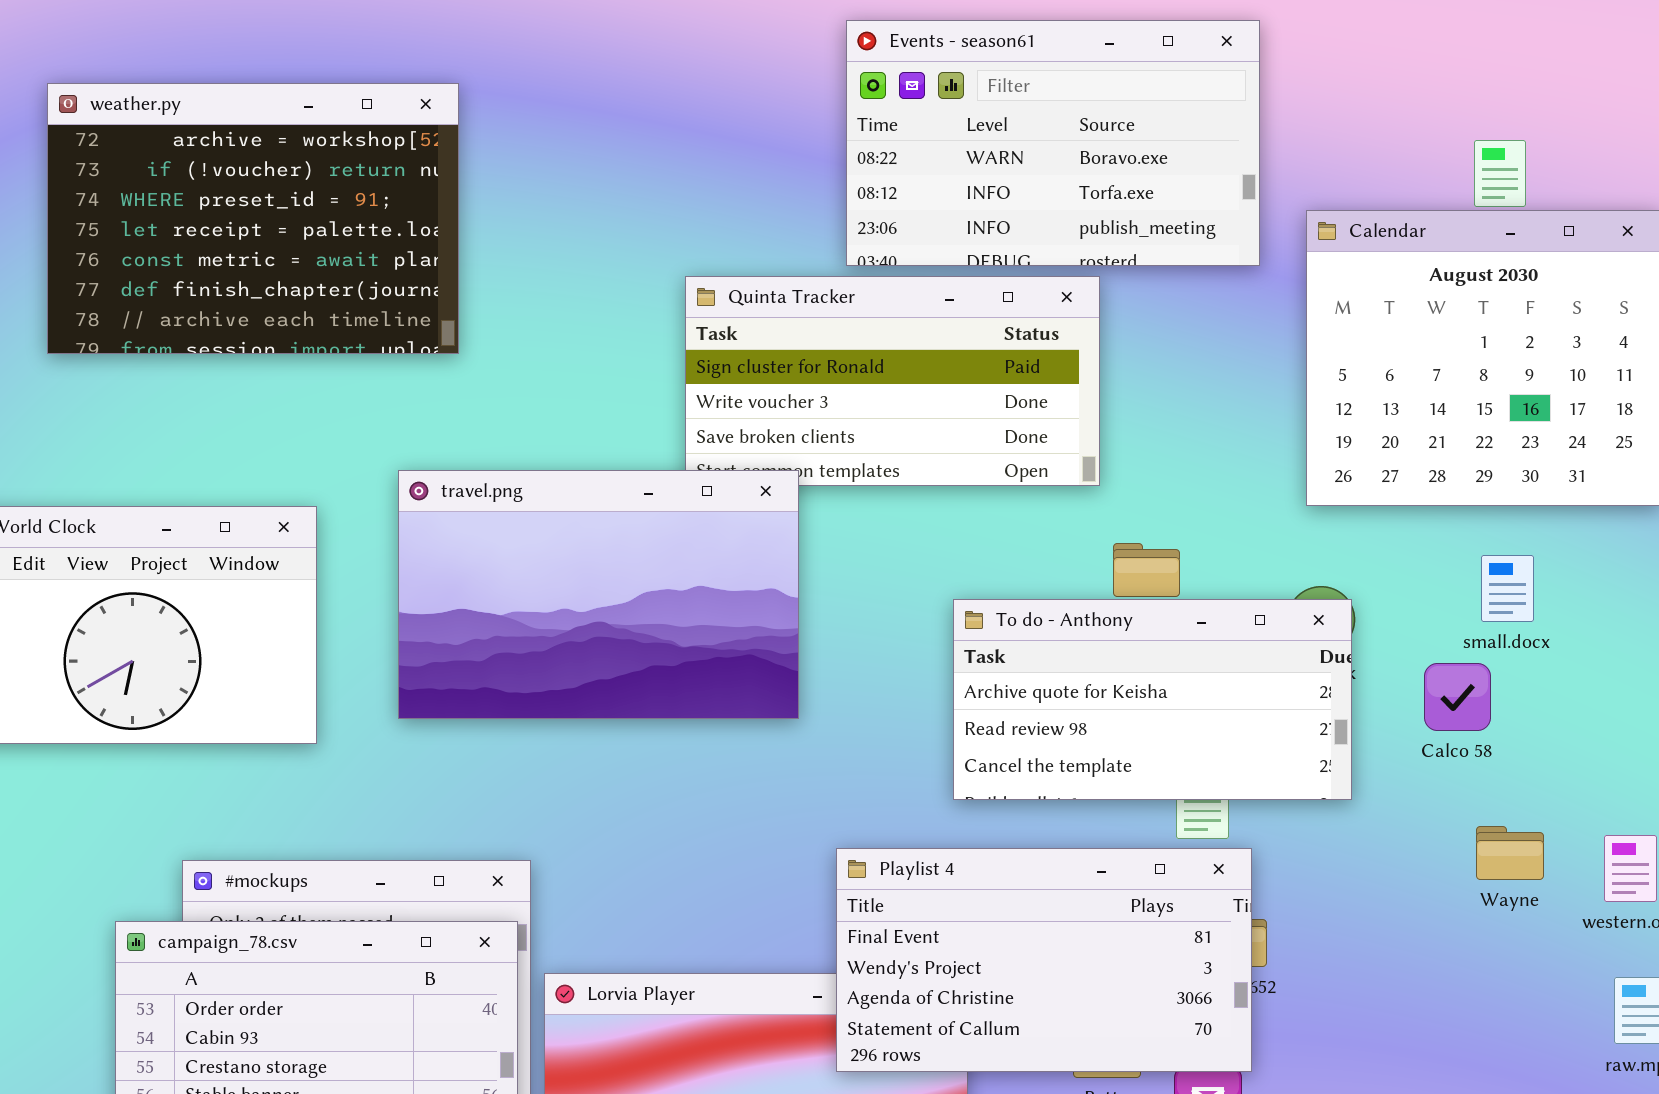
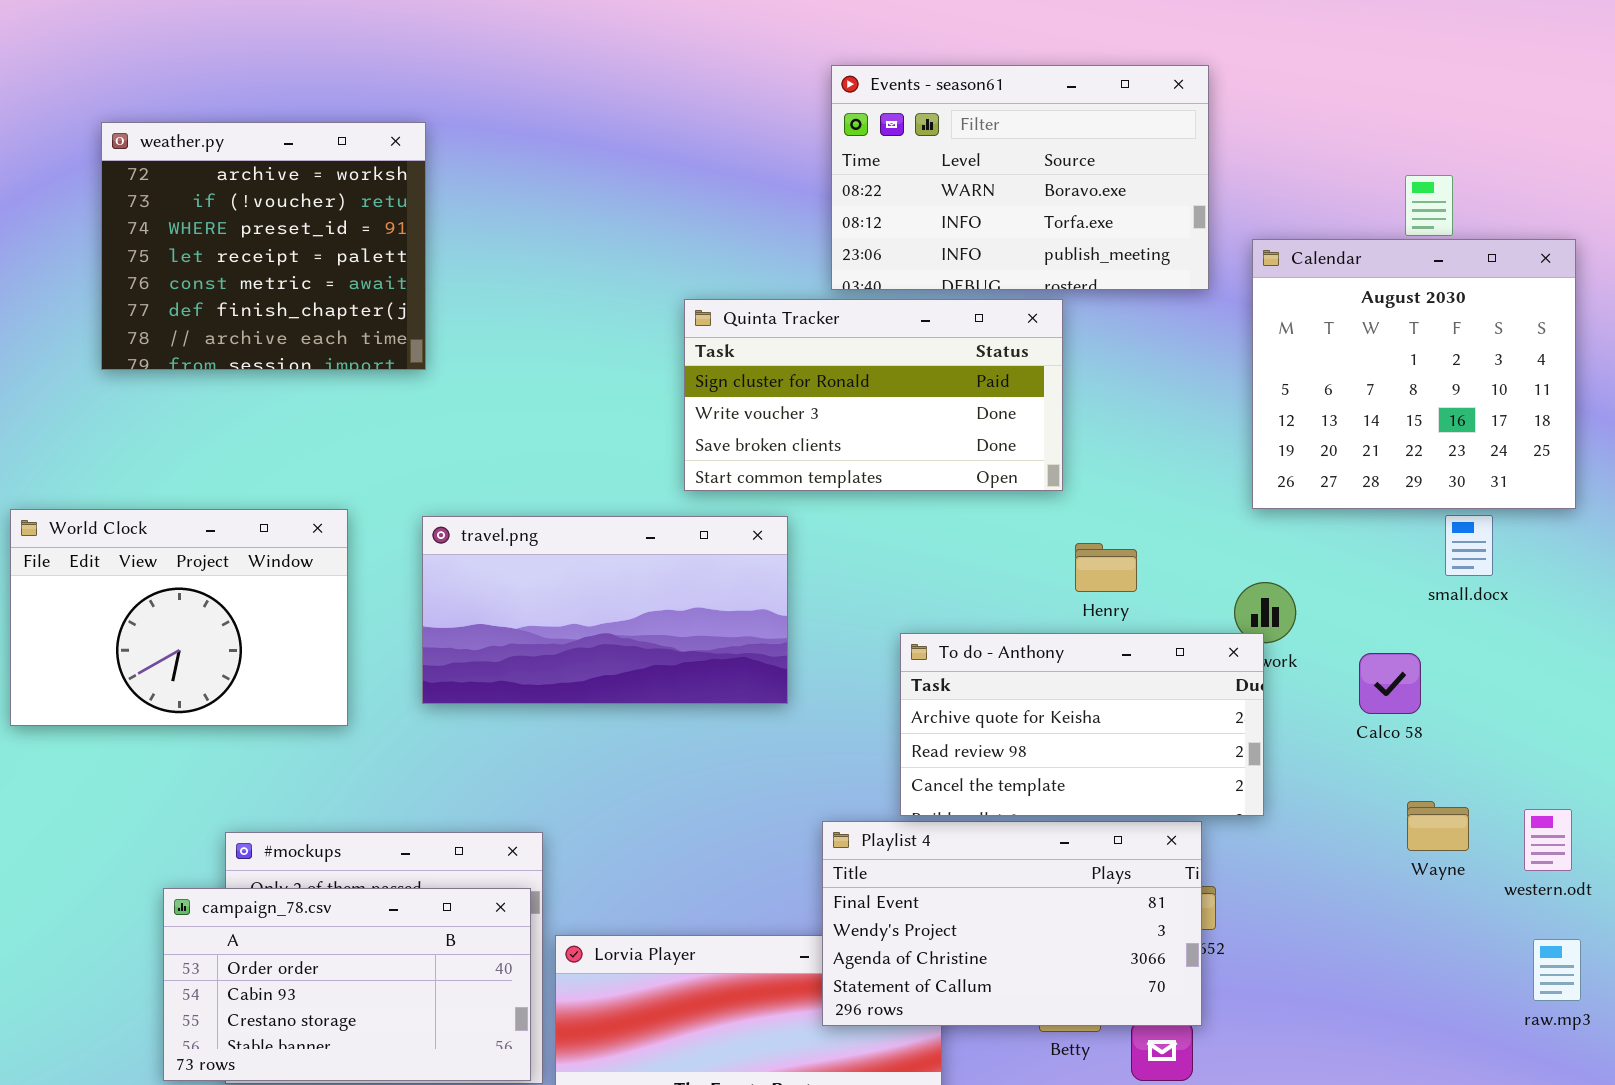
weather.py: [47,83,459,354] -> [101,122,426,370], resized
travel.png: [398,470,799,719] -> [422,516,788,704], resized
small.docx: [1481,555,1534,622] -> [1445,515,1493,576], moved
To do - Anthony: [953,599,1352,800] -> [900,633,1264,816], moved

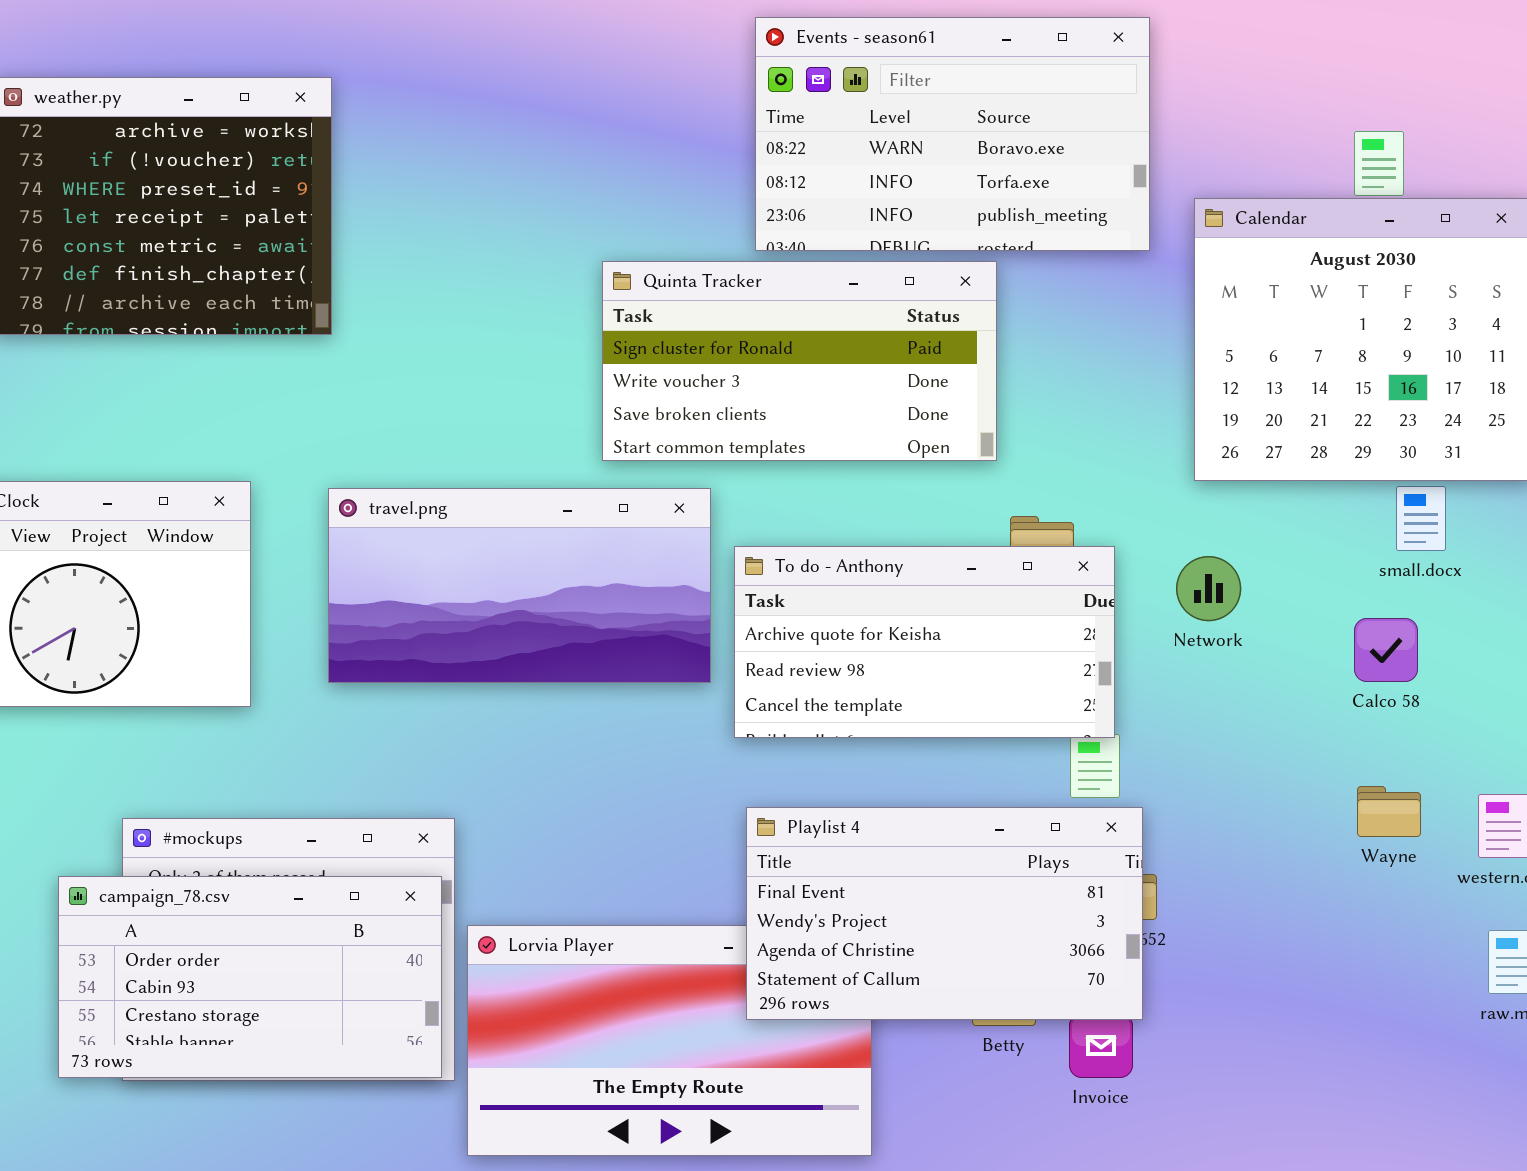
To do - Anthony: [900,633,1264,816] -> [734,546,1115,738], moved
Calco 58: [1359,653,1421,714] -> [1354,618,1418,682], moved

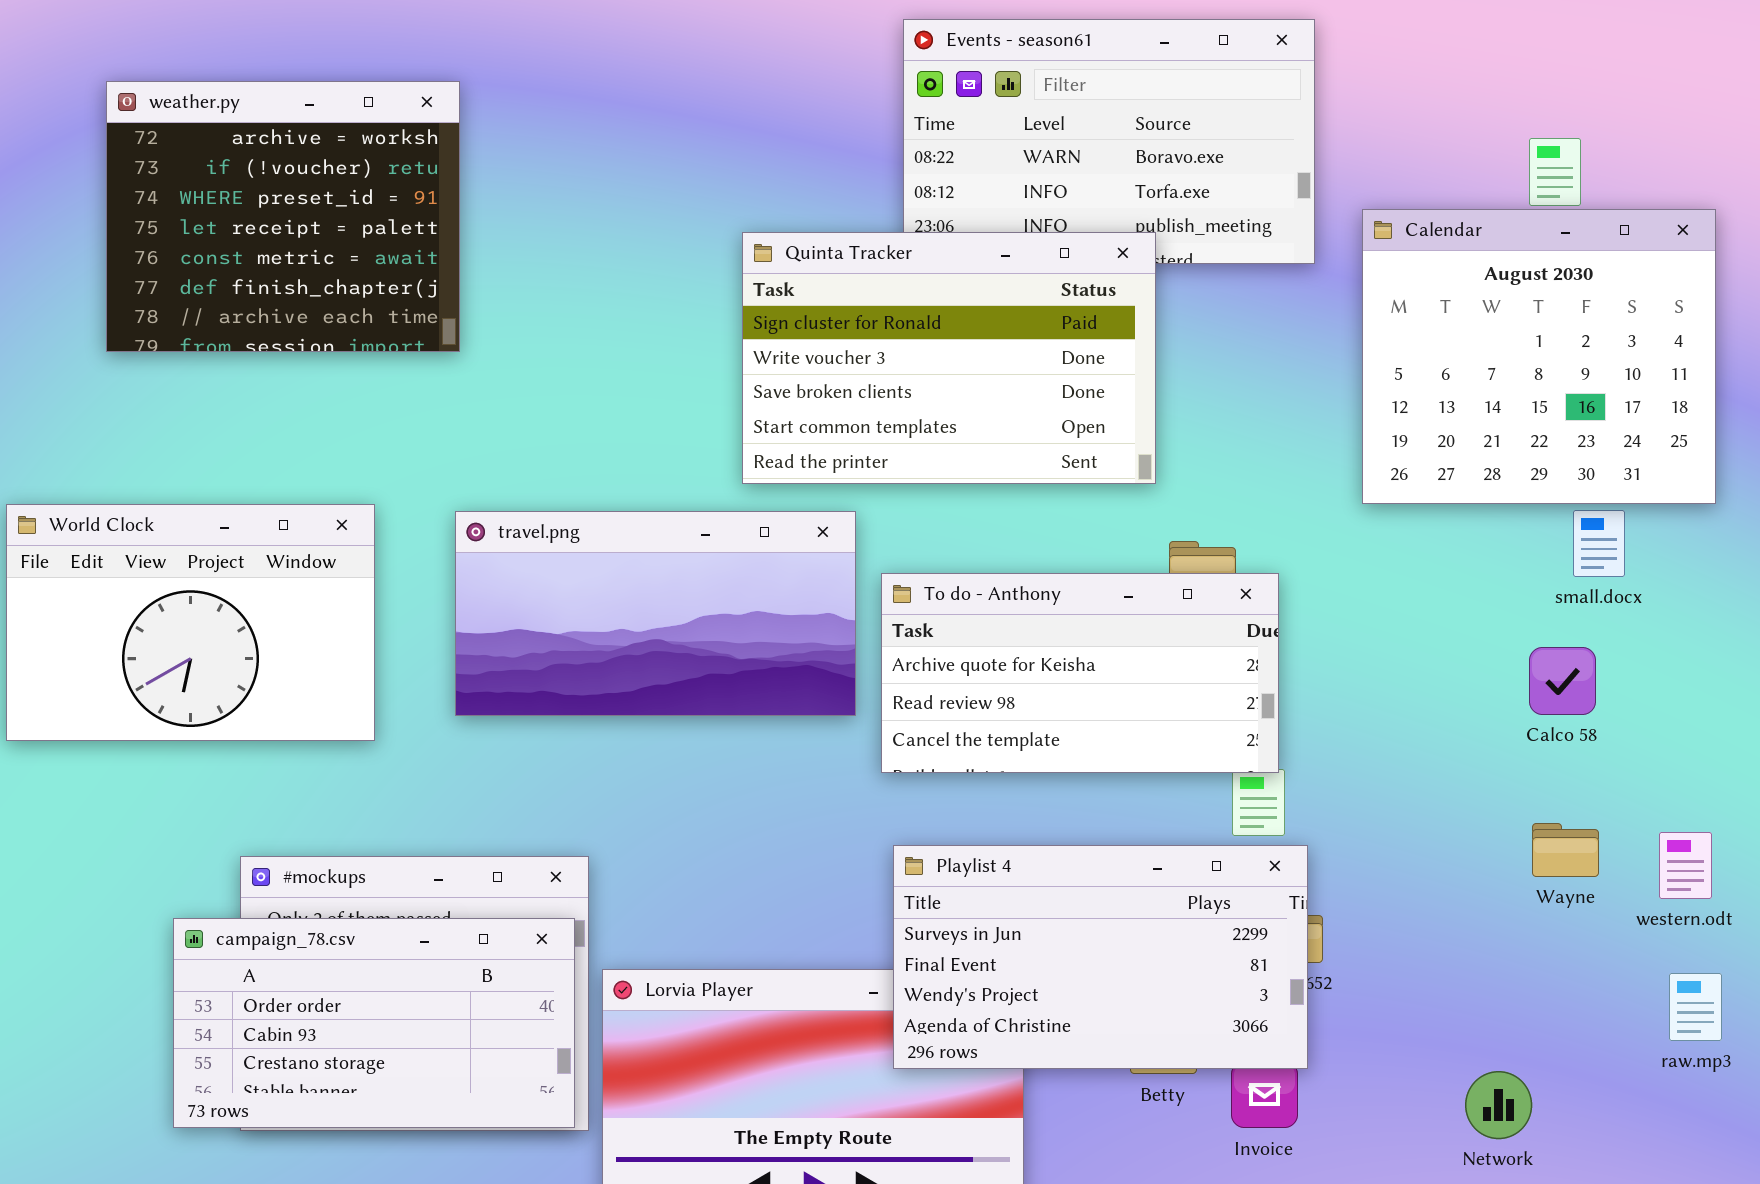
Quinta Tracker: [602,261,997,461] -> [742,232,1156,484], resized
Network: [1176,556,1241,621] -> [1465,1071,1532,1139], moved
Playlist 4: [746,807,1143,1020] -> [893,845,1308,1069], scrolled up 1 row

